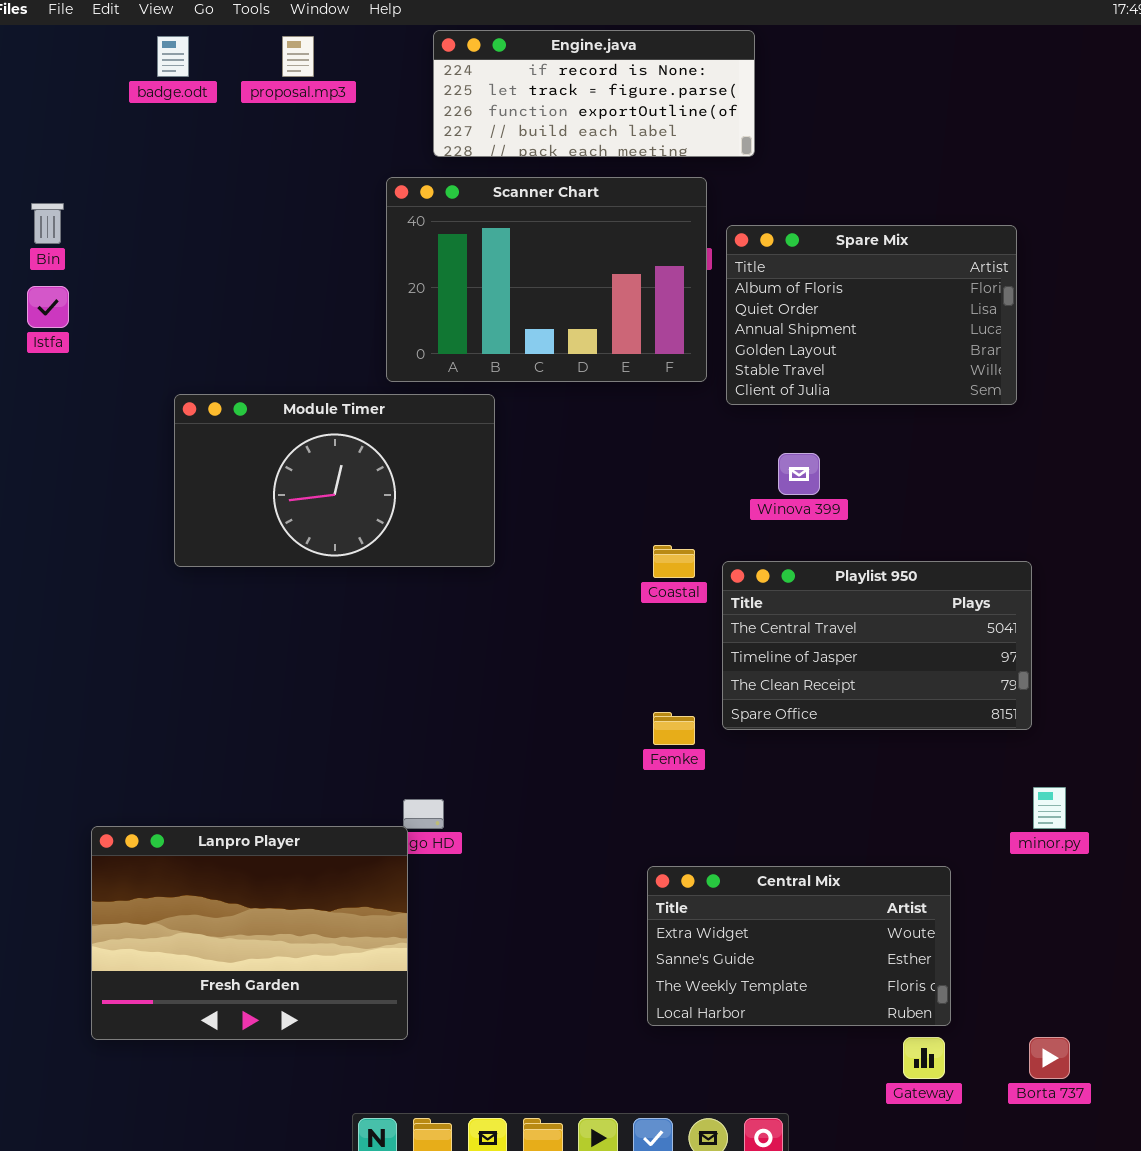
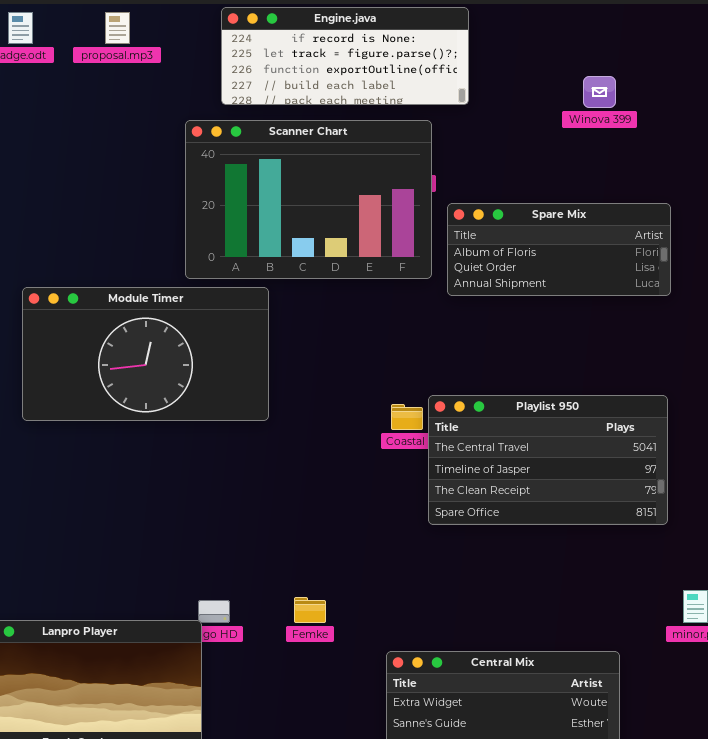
Spare Mix: [726,225,1017,405] -> [447,203,671,296], resized
Winova 399: [778,453,820,495] -> [583,76,616,108], moved
Playlist 950: [722,561,1032,730] -> [428,395,668,525], moved
Femke: [653,712,695,745] -> [294,597,326,623], moved

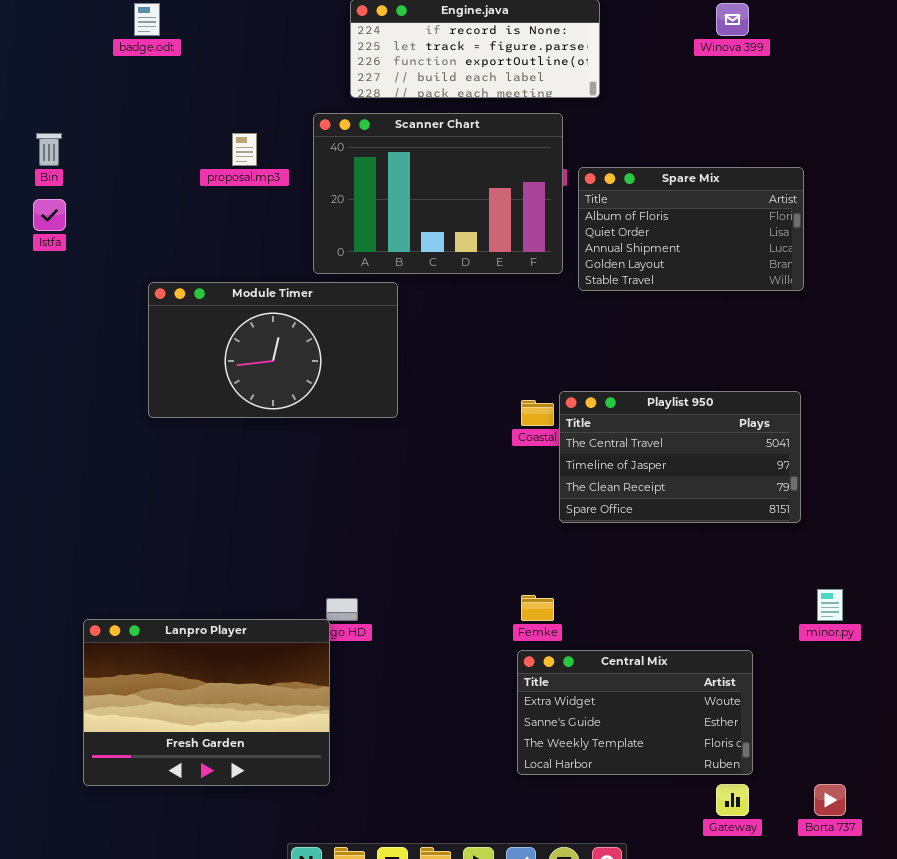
proposal.mp3: [105,12,130,44] -> [232,133,257,166], moved
Winova 399: [583,76,616,108] -> [716,3,749,36], moved
Spare Mix: [447,203,671,296] -> [578,167,804,291], resized
Femke: [294,597,326,623] -> [521,595,554,621], moved

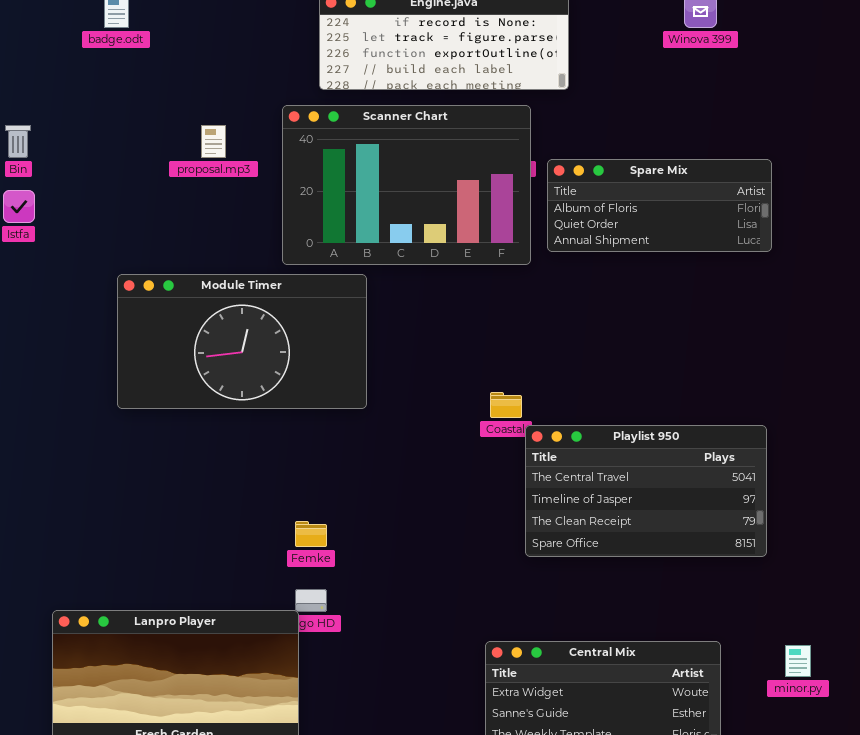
Spare Mix: [578,167,804,291] -> [547,159,772,252], resized
Playlist 950: [559,391,801,523] -> [525,425,767,557], moved
minor.py: [817,589,843,621] -> [785,645,811,677], moved
Femke: [521,595,554,621] -> [295,521,327,547], moved

